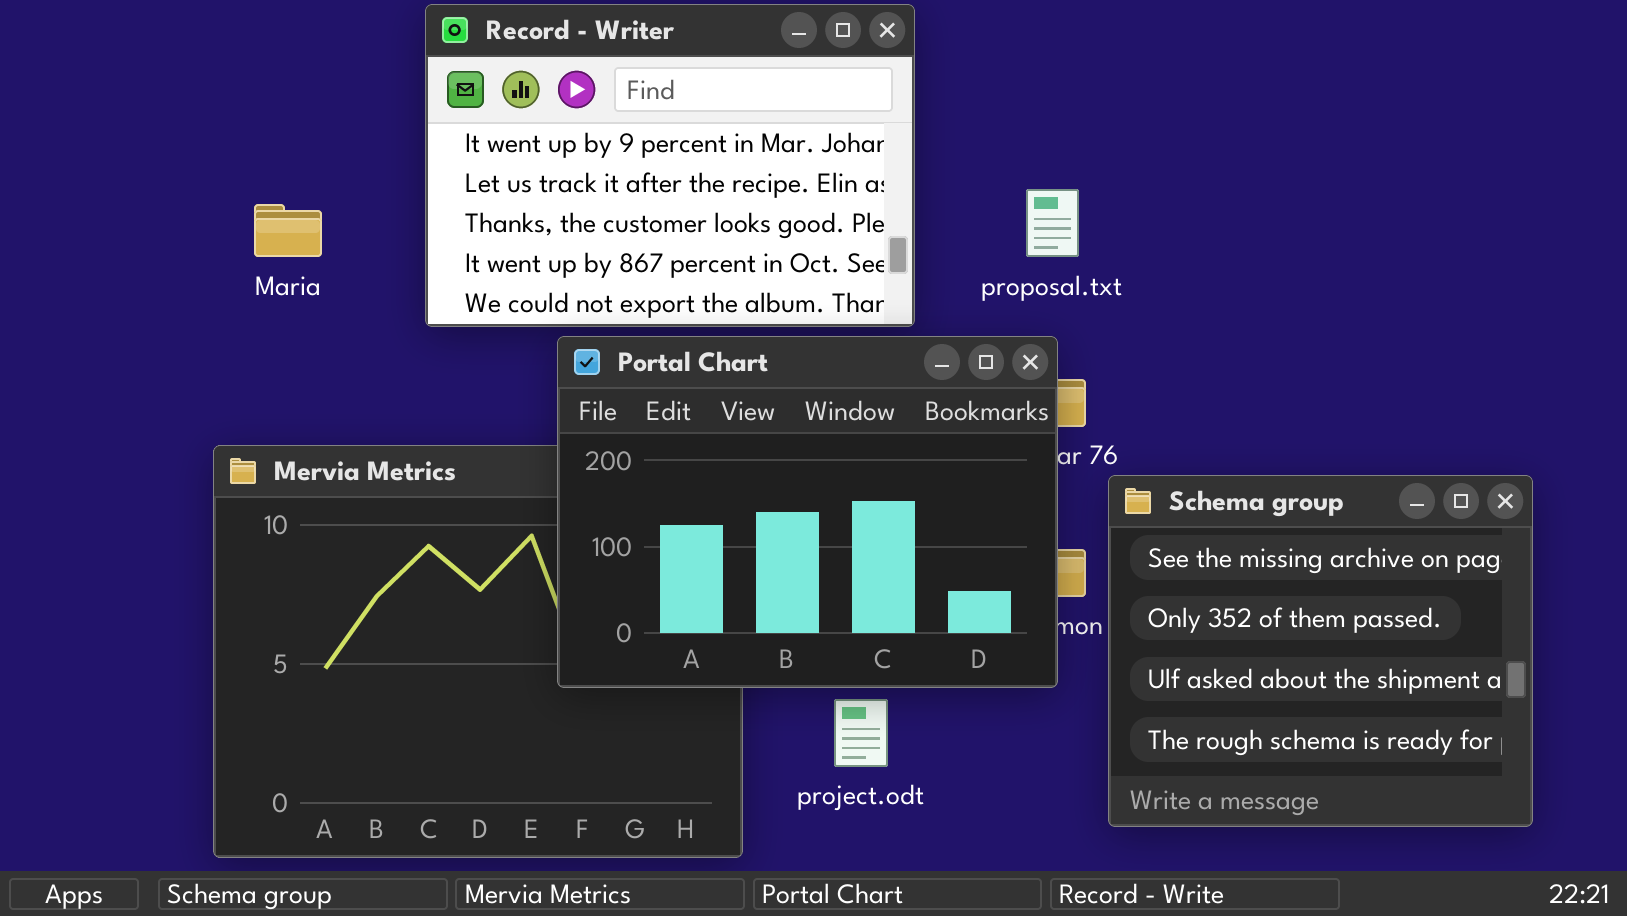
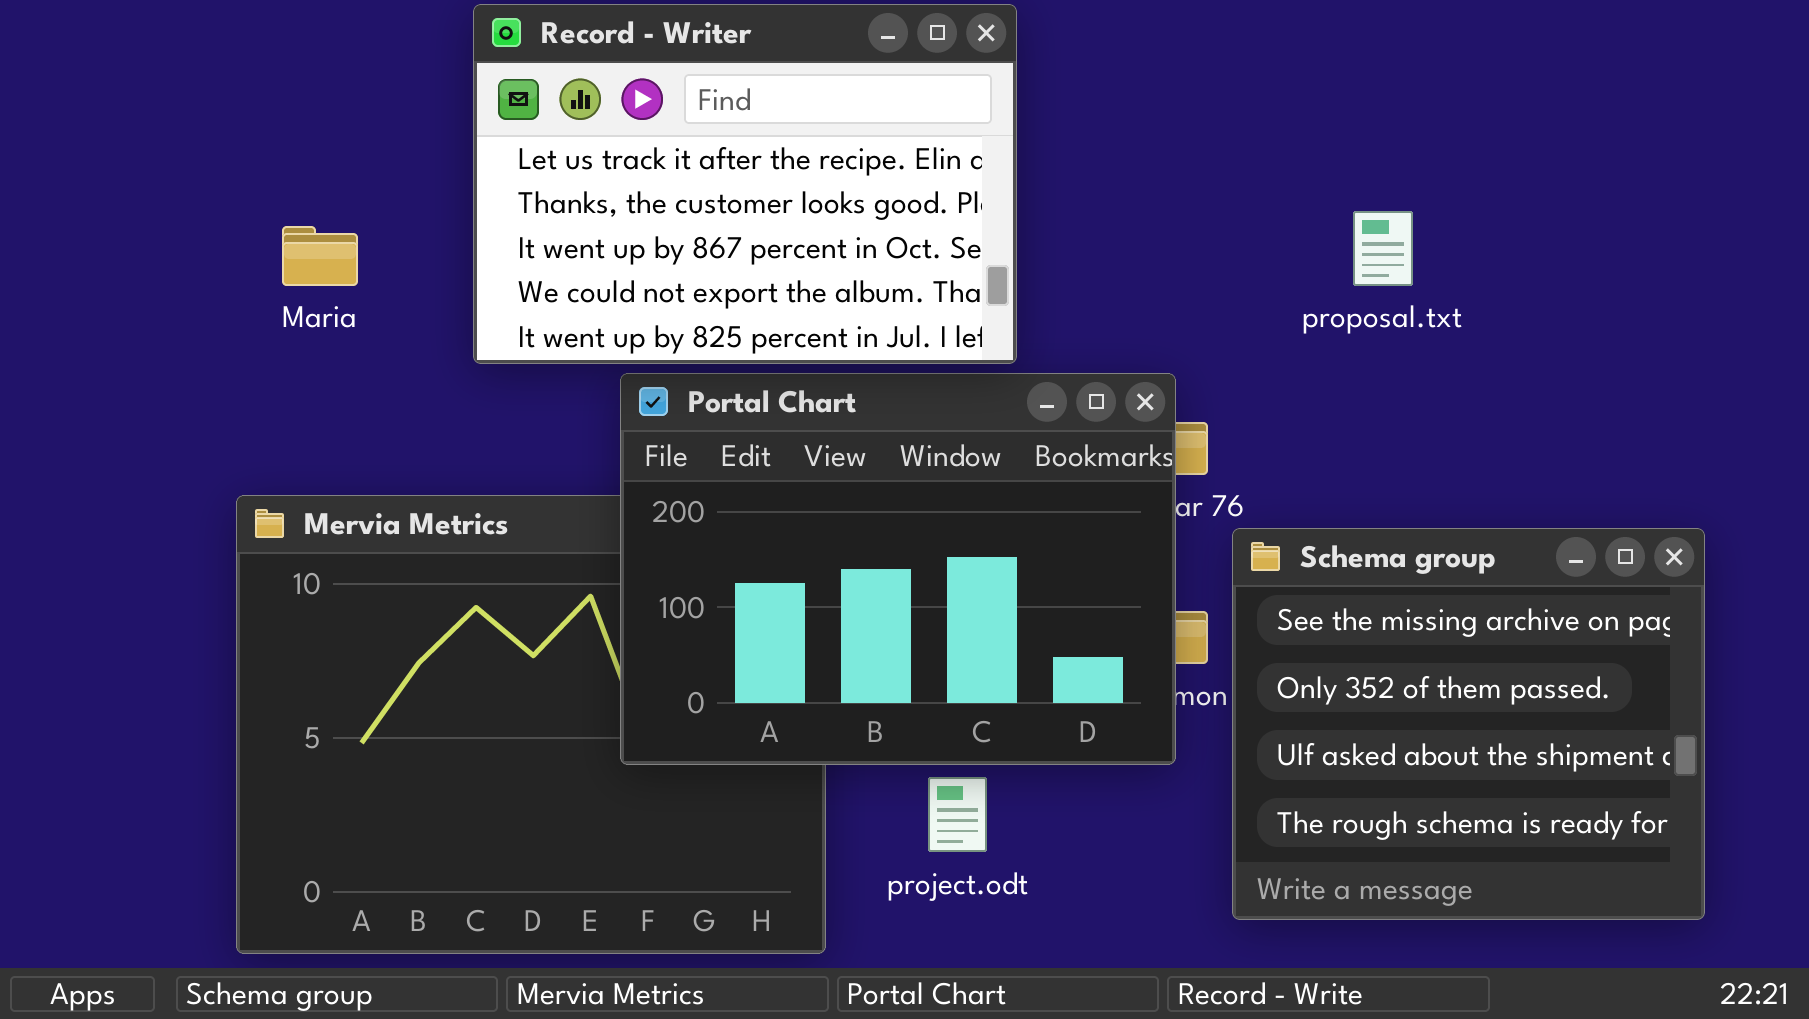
Record - Writer: [425,4,915,327] -> [473,4,1017,364], scrolled down 1 row
proposal.txt: [1026,189,1079,257] -> [1353,211,1413,286], moved

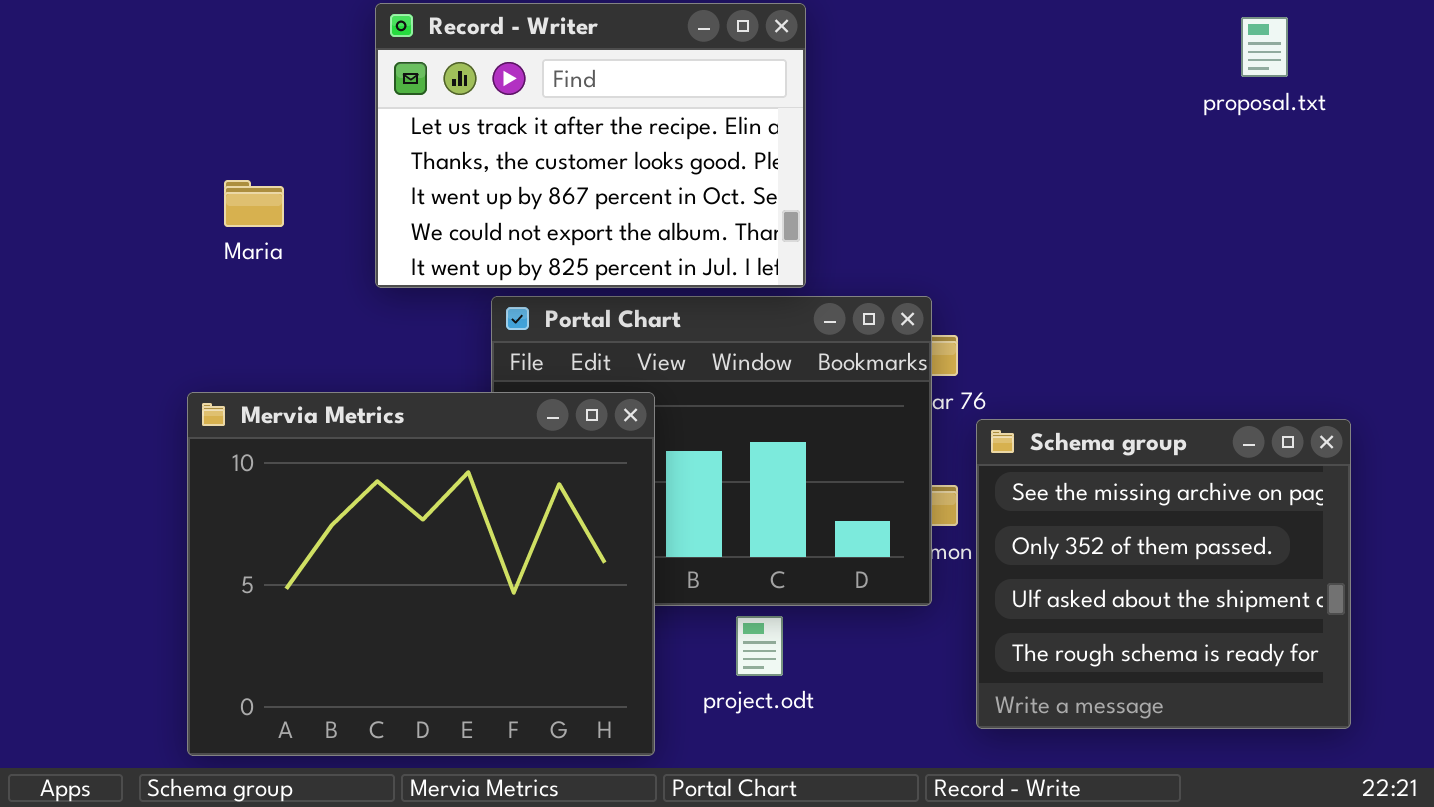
proposal.txt: [1353,211,1413,286] -> [1241,17,1288,77], moved
Mervia Metrics: [236,495,826,954] -> [187,392,655,756], raised

